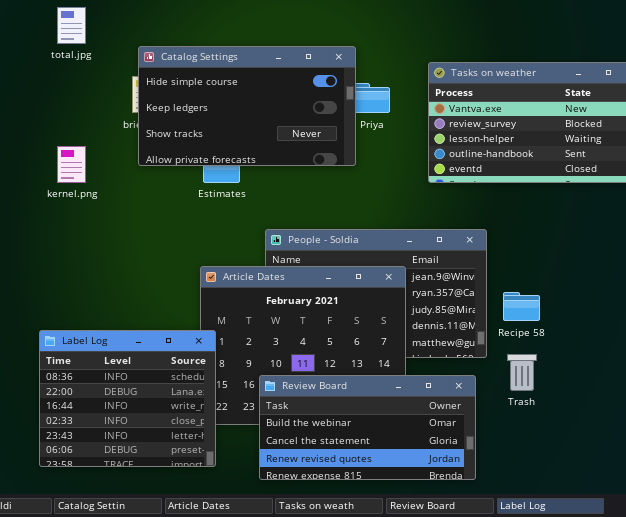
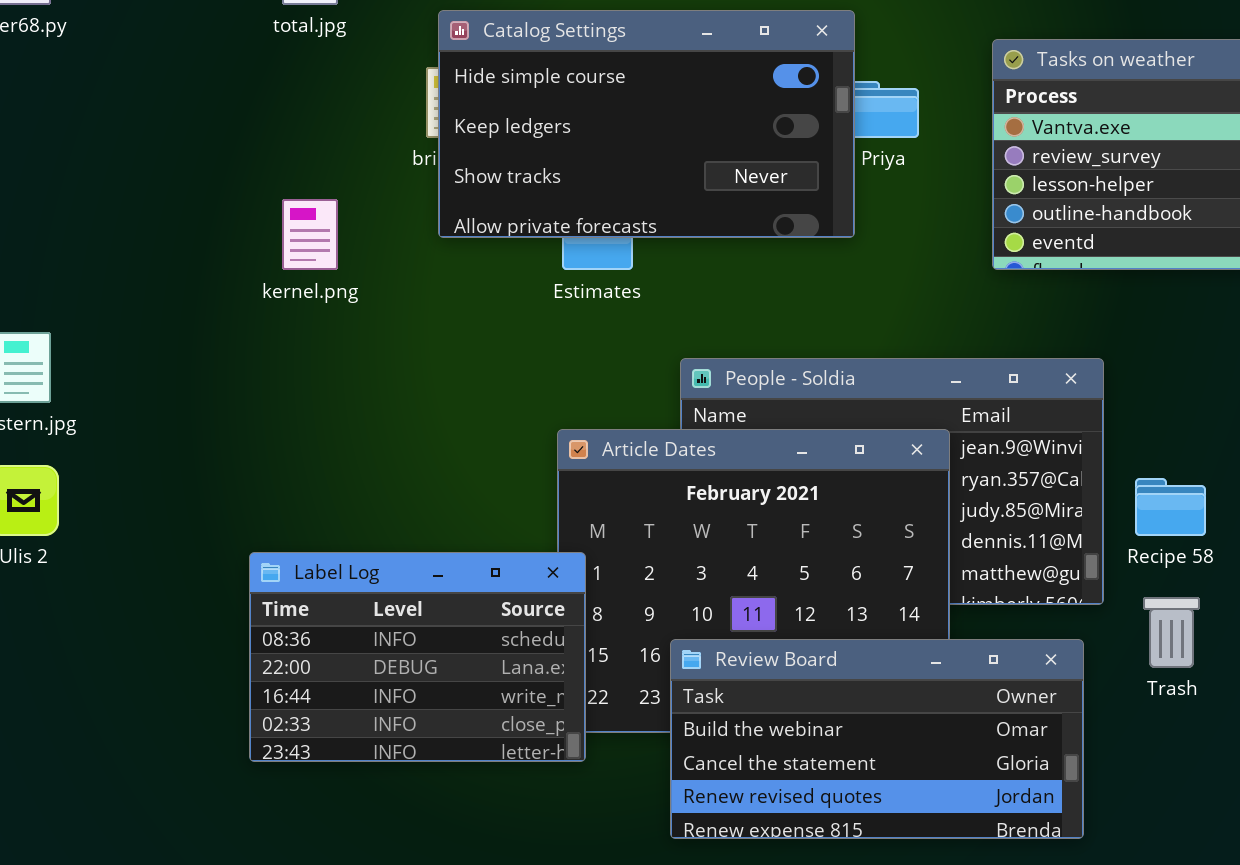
Label Log: [39,330,216,467] -> [249,552,586,762], resized

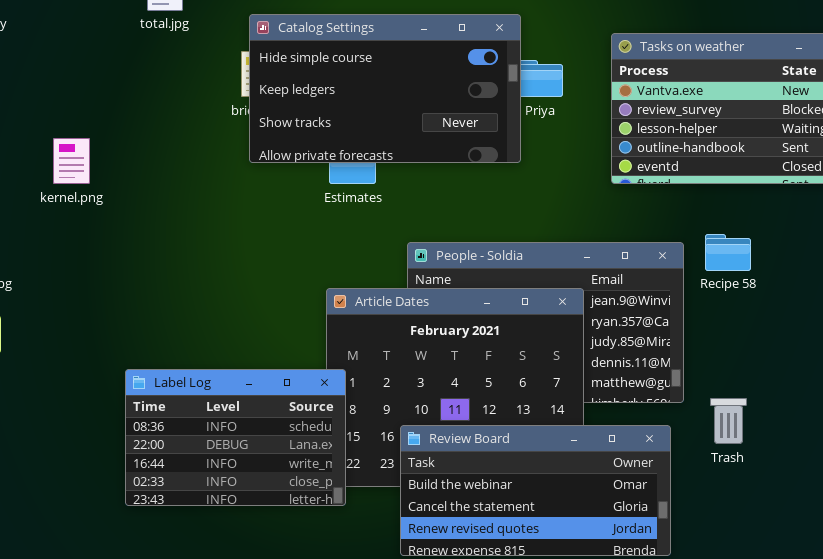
kernel.png: [282,199,338,270] -> [53,138,90,184], moved
Recipe 58: [1135,478,1206,536] -> [705,234,751,271], moved

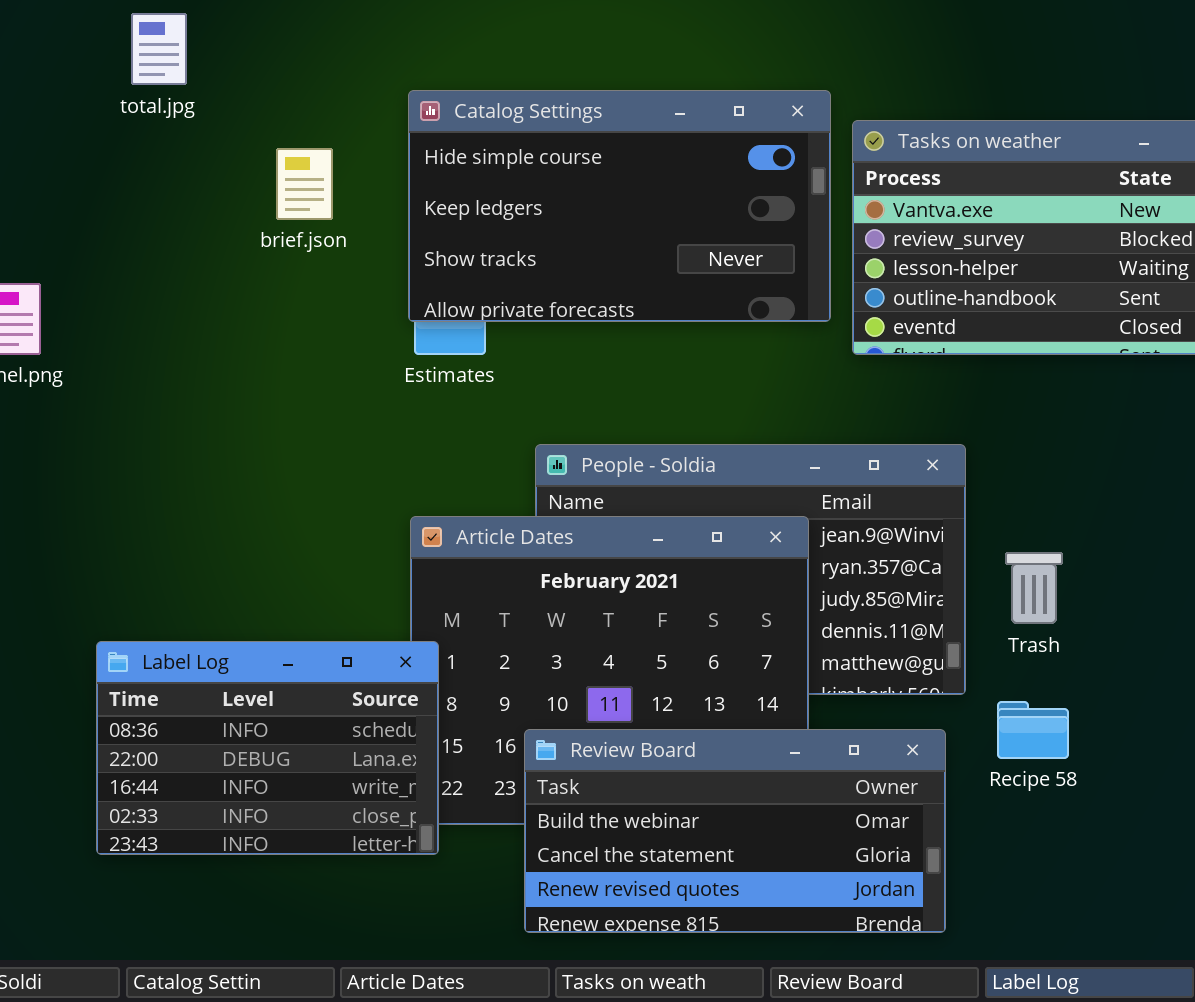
Catalog Settings: [249,14,521,163] -> [408,90,831,322], moved
Recipe 58: [705,234,751,271] -> [997,701,1069,759], moved
Trash: [710,398,747,444] -> [1005,552,1063,624], moved

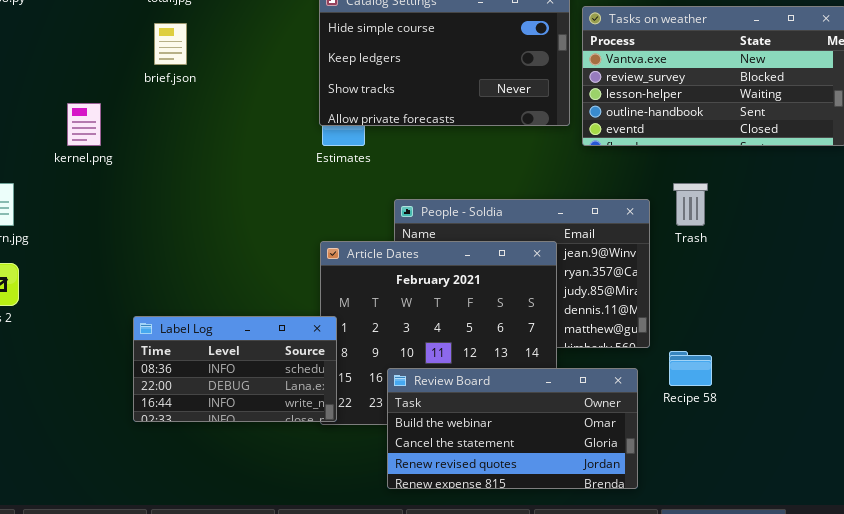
brief.json: [276,148,333,220] -> [154,23,187,65], moved
Trash: [1005,552,1063,624] -> [673,183,708,226], moved
Label Log: [96,641,439,855] -> [133,316,337,422], resized

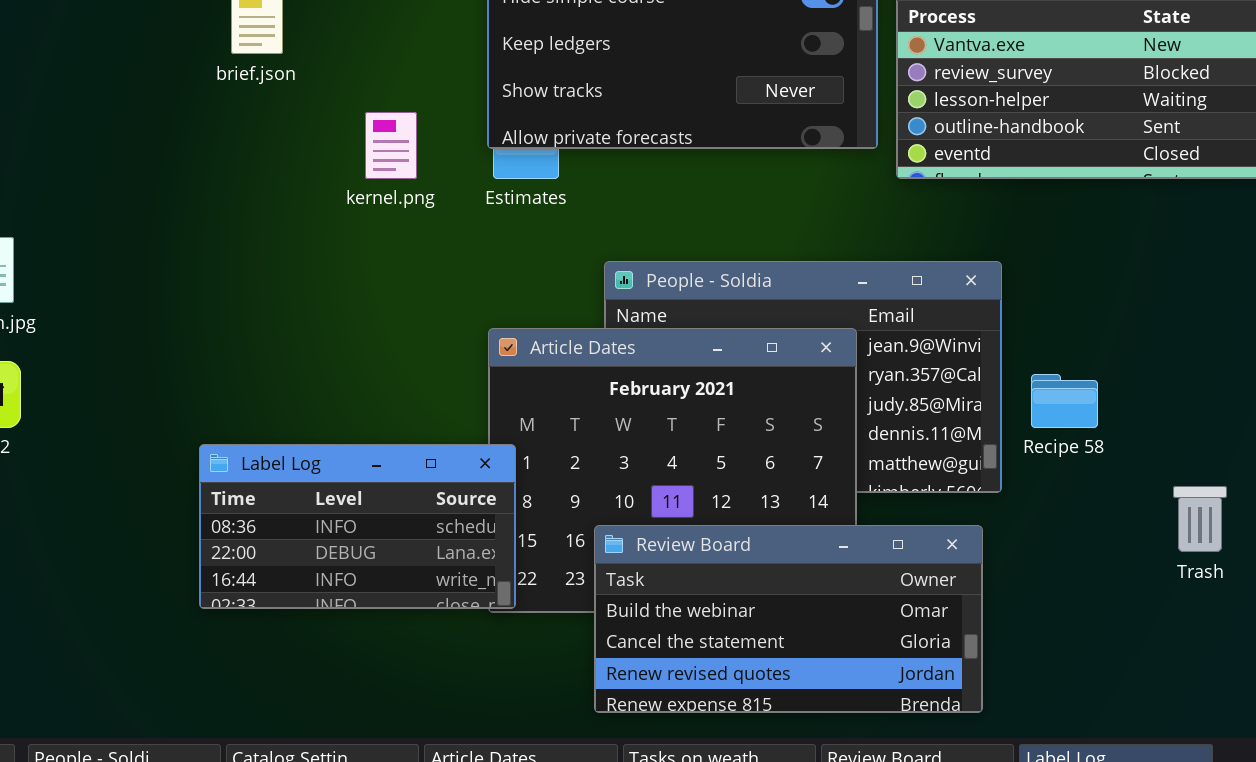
kernel.png: [67,103,101,146] -> [365,112,417,179], moved
Trash: [673,183,708,226] -> [1173,486,1227,552], moved
Recipe 58: [669,351,712,386] -> [1031,374,1098,428], moved

